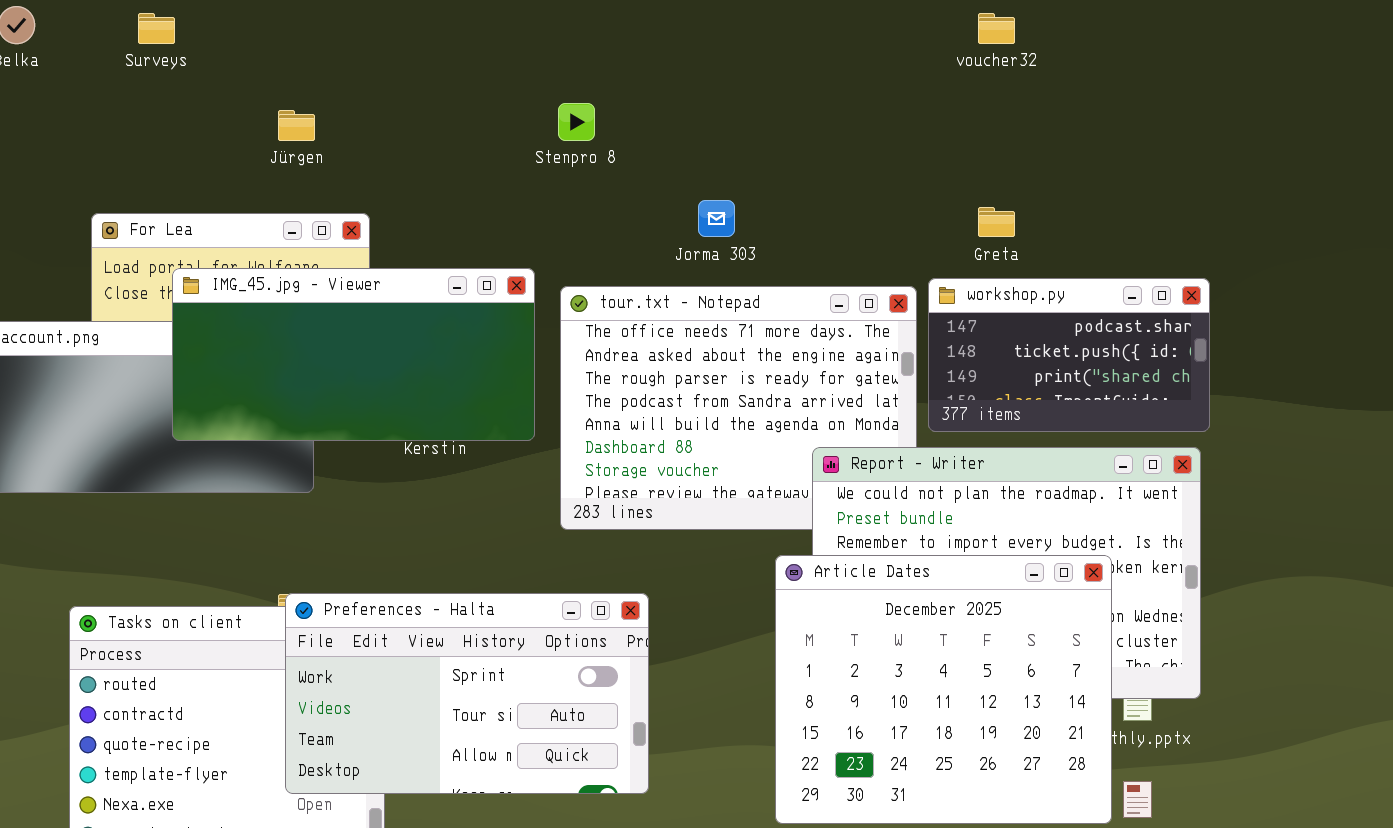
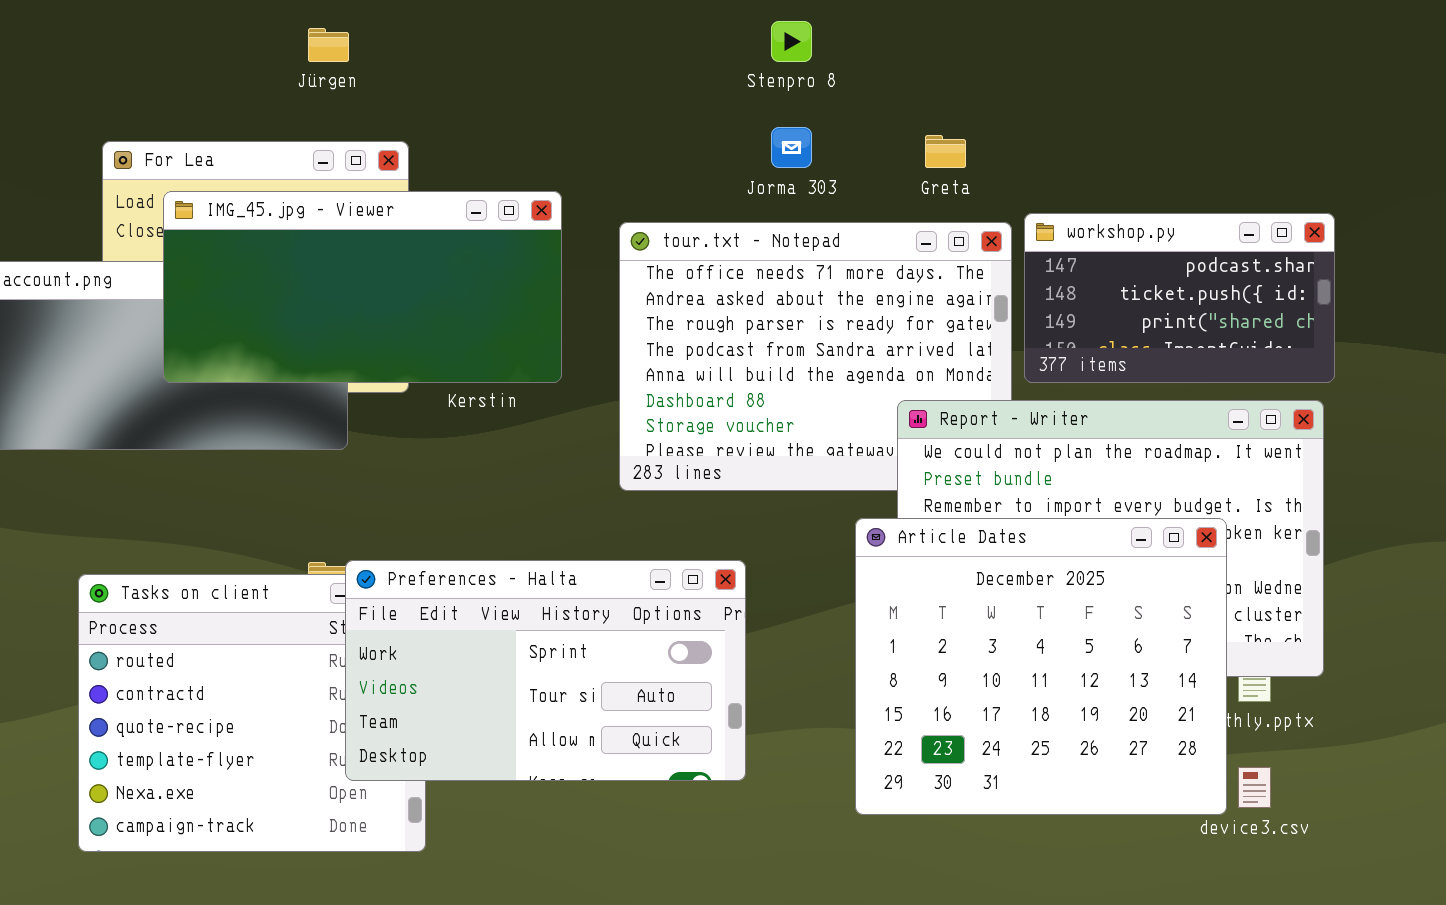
Stenpro 8: [558,103,595,141] -> [771,21,812,62], moved
Greta: [978,207,1015,237] -> [925,135,966,168], moved
IMG_45.jpg - Viewer: [172,268,535,441] -> [163,191,562,383], moved
Preferences - Halta: [285,593,649,794] -> [345,560,746,781], moved

